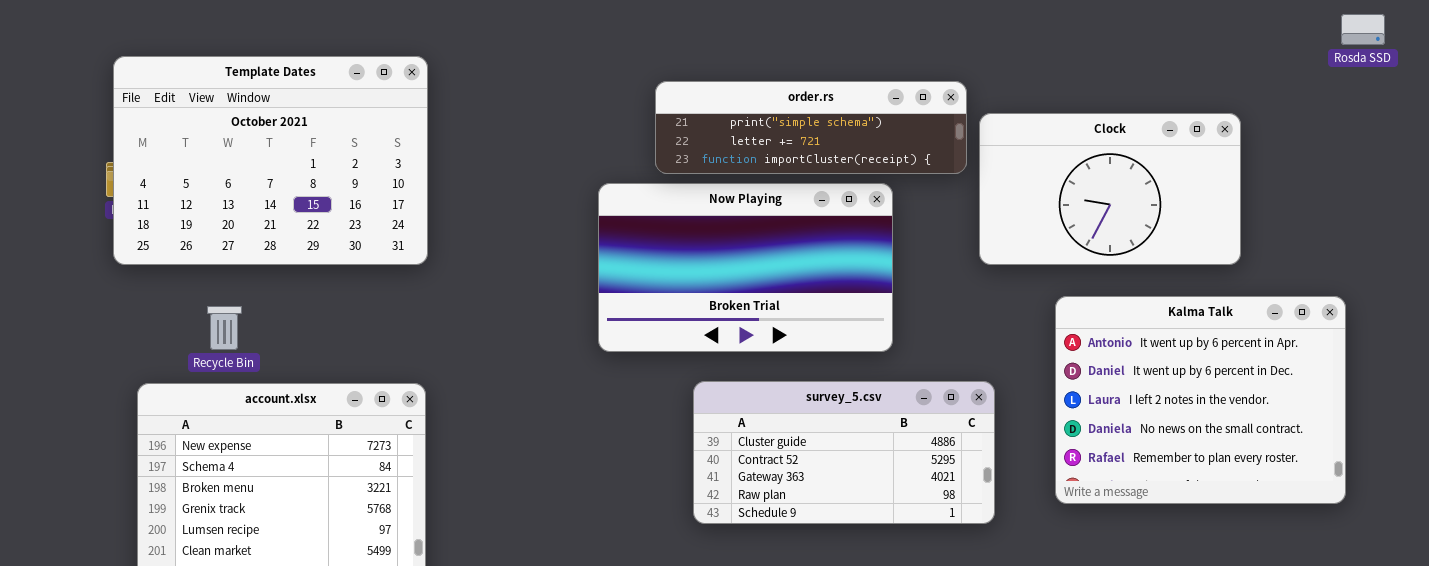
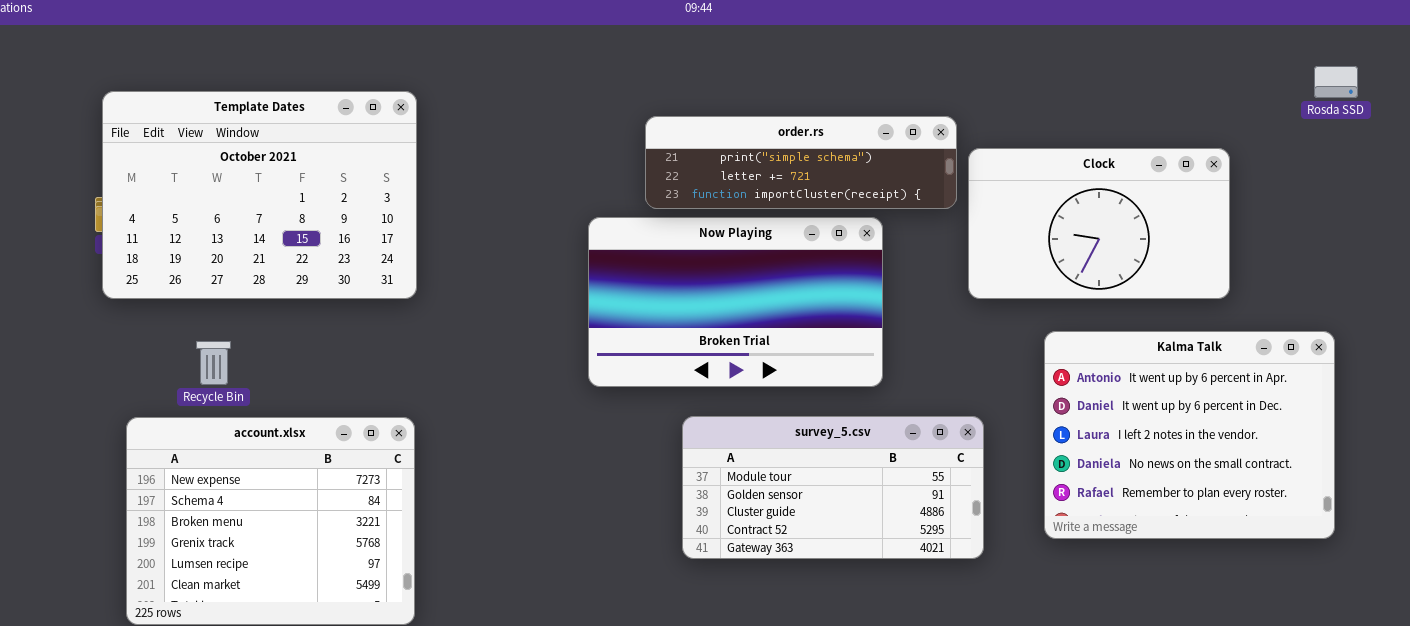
Rosda SSD: [1341,14,1385,45] -> [1314,66,1358,98], moved
survey_5.csv: [693,381,995,524] -> [682,416,984,559], scrolled up 2 rows

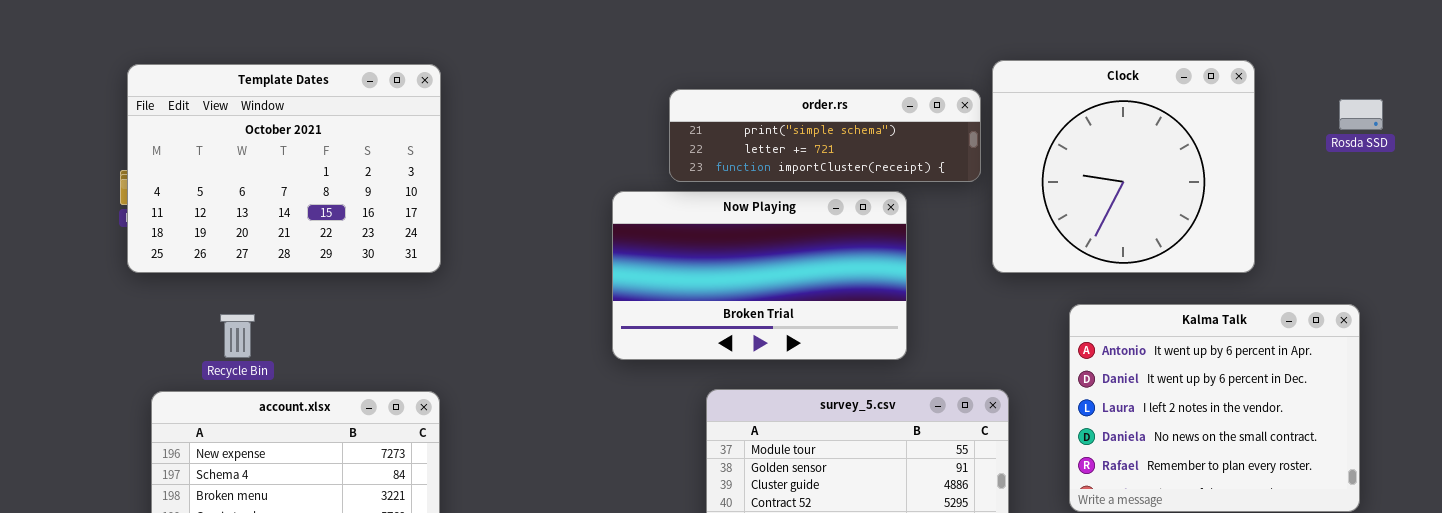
Rosda SSD: [1314,66,1358,98] -> [1339,99,1383,130], moved
Clock: [968,148,1230,299] -> [992,60,1255,273], resized

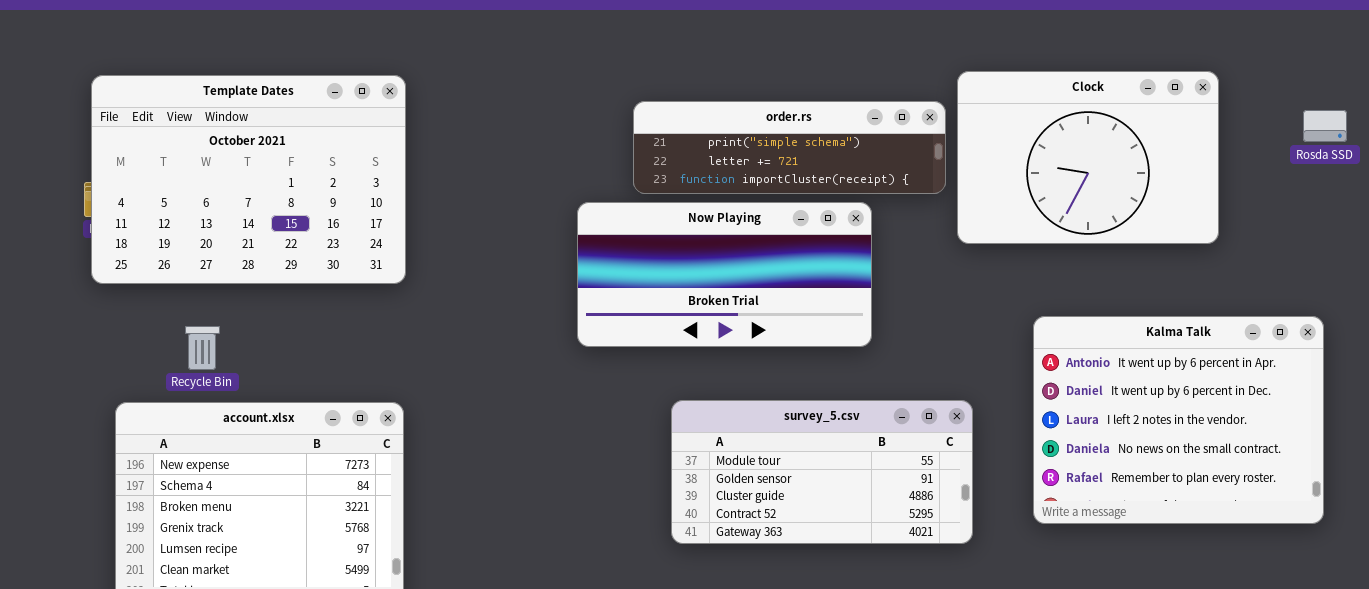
Clock: [992,60,1255,273] -> [957,71,1219,244], resized
Now Playing: [612,191,907,360] -> [577,202,872,347], resized

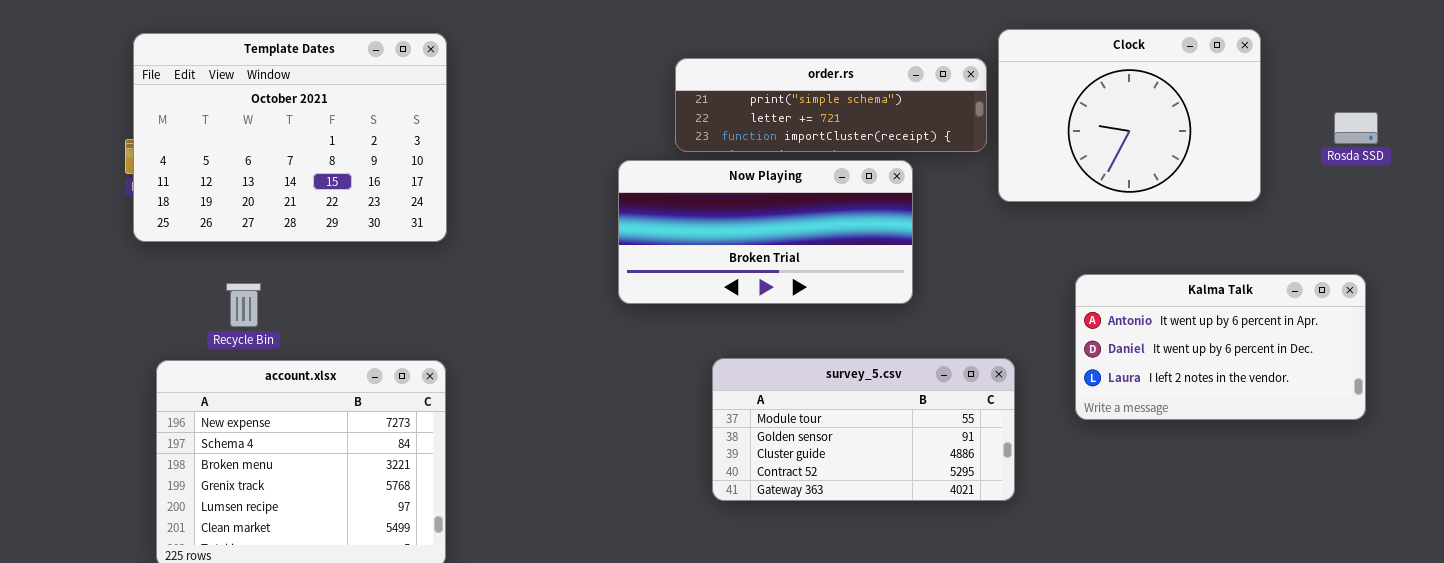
Rosda SSD: [1303,110,1347,142] -> [1334,112,1378,144], moved
Kalma Talk: [1033,316,1324,524] -> [1075,274,1366,420], resized

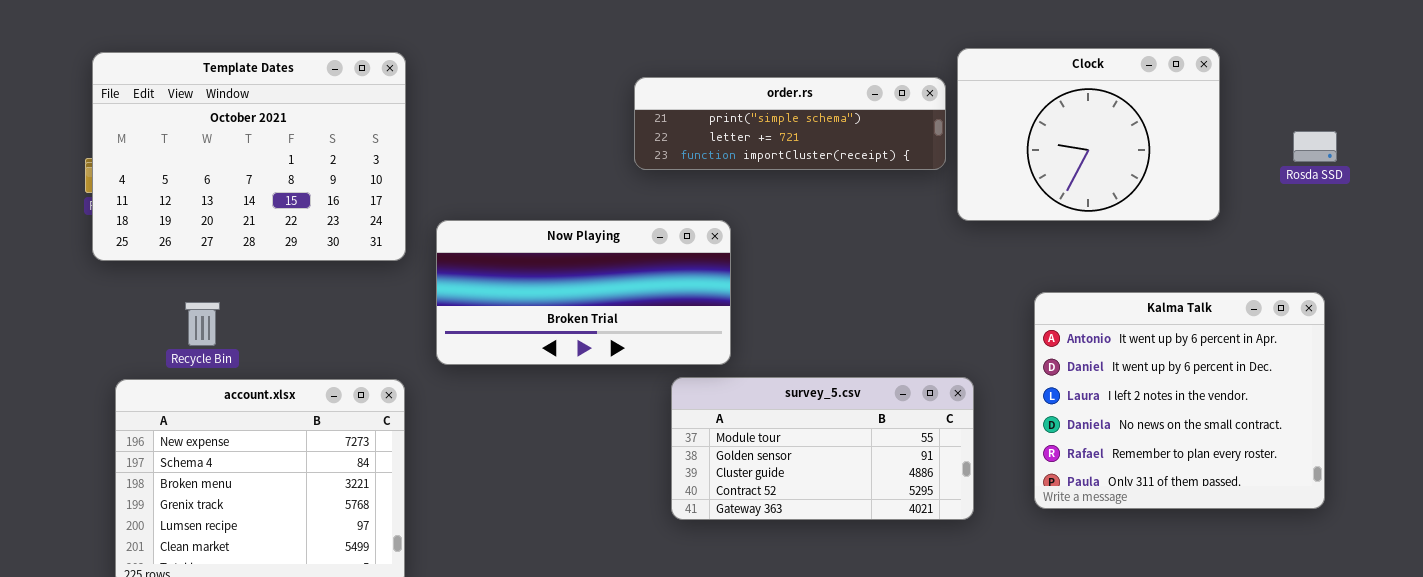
Now Playing: [618,160,913,304] -> [436,220,731,365], moved
Kalma Talk: [1075,274,1366,420] -> [1034,292,1325,509], resized

